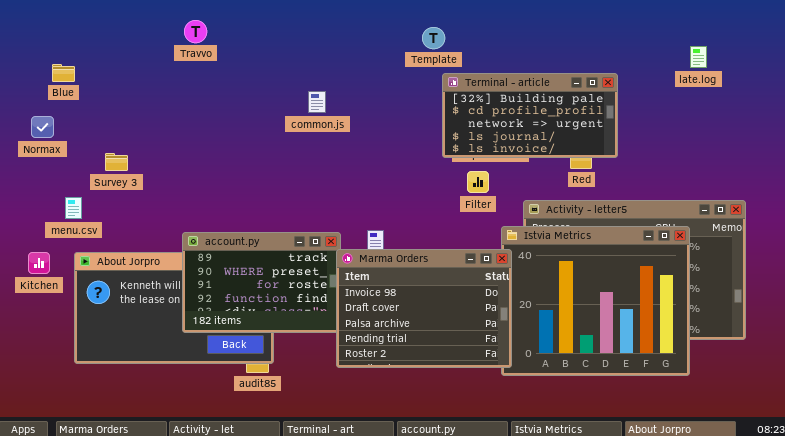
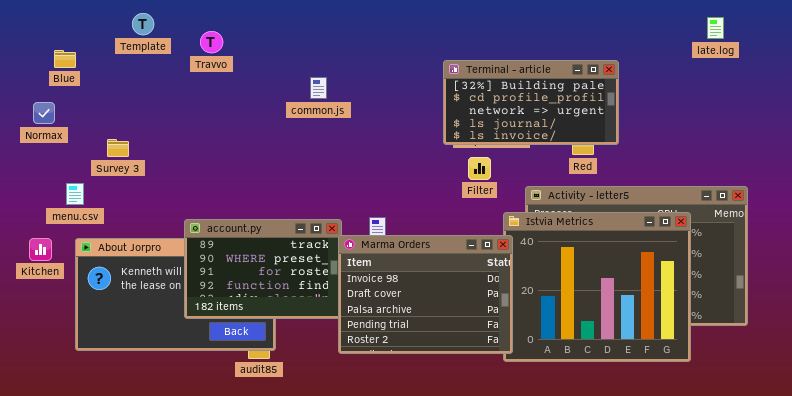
Travvo: [184,20,207,43] -> [200,31,223,53], moved
Template: [422,27,445,49] -> [132,13,154,35], moved
late.log: [690,46,707,68] -> [707,17,724,39], moved

